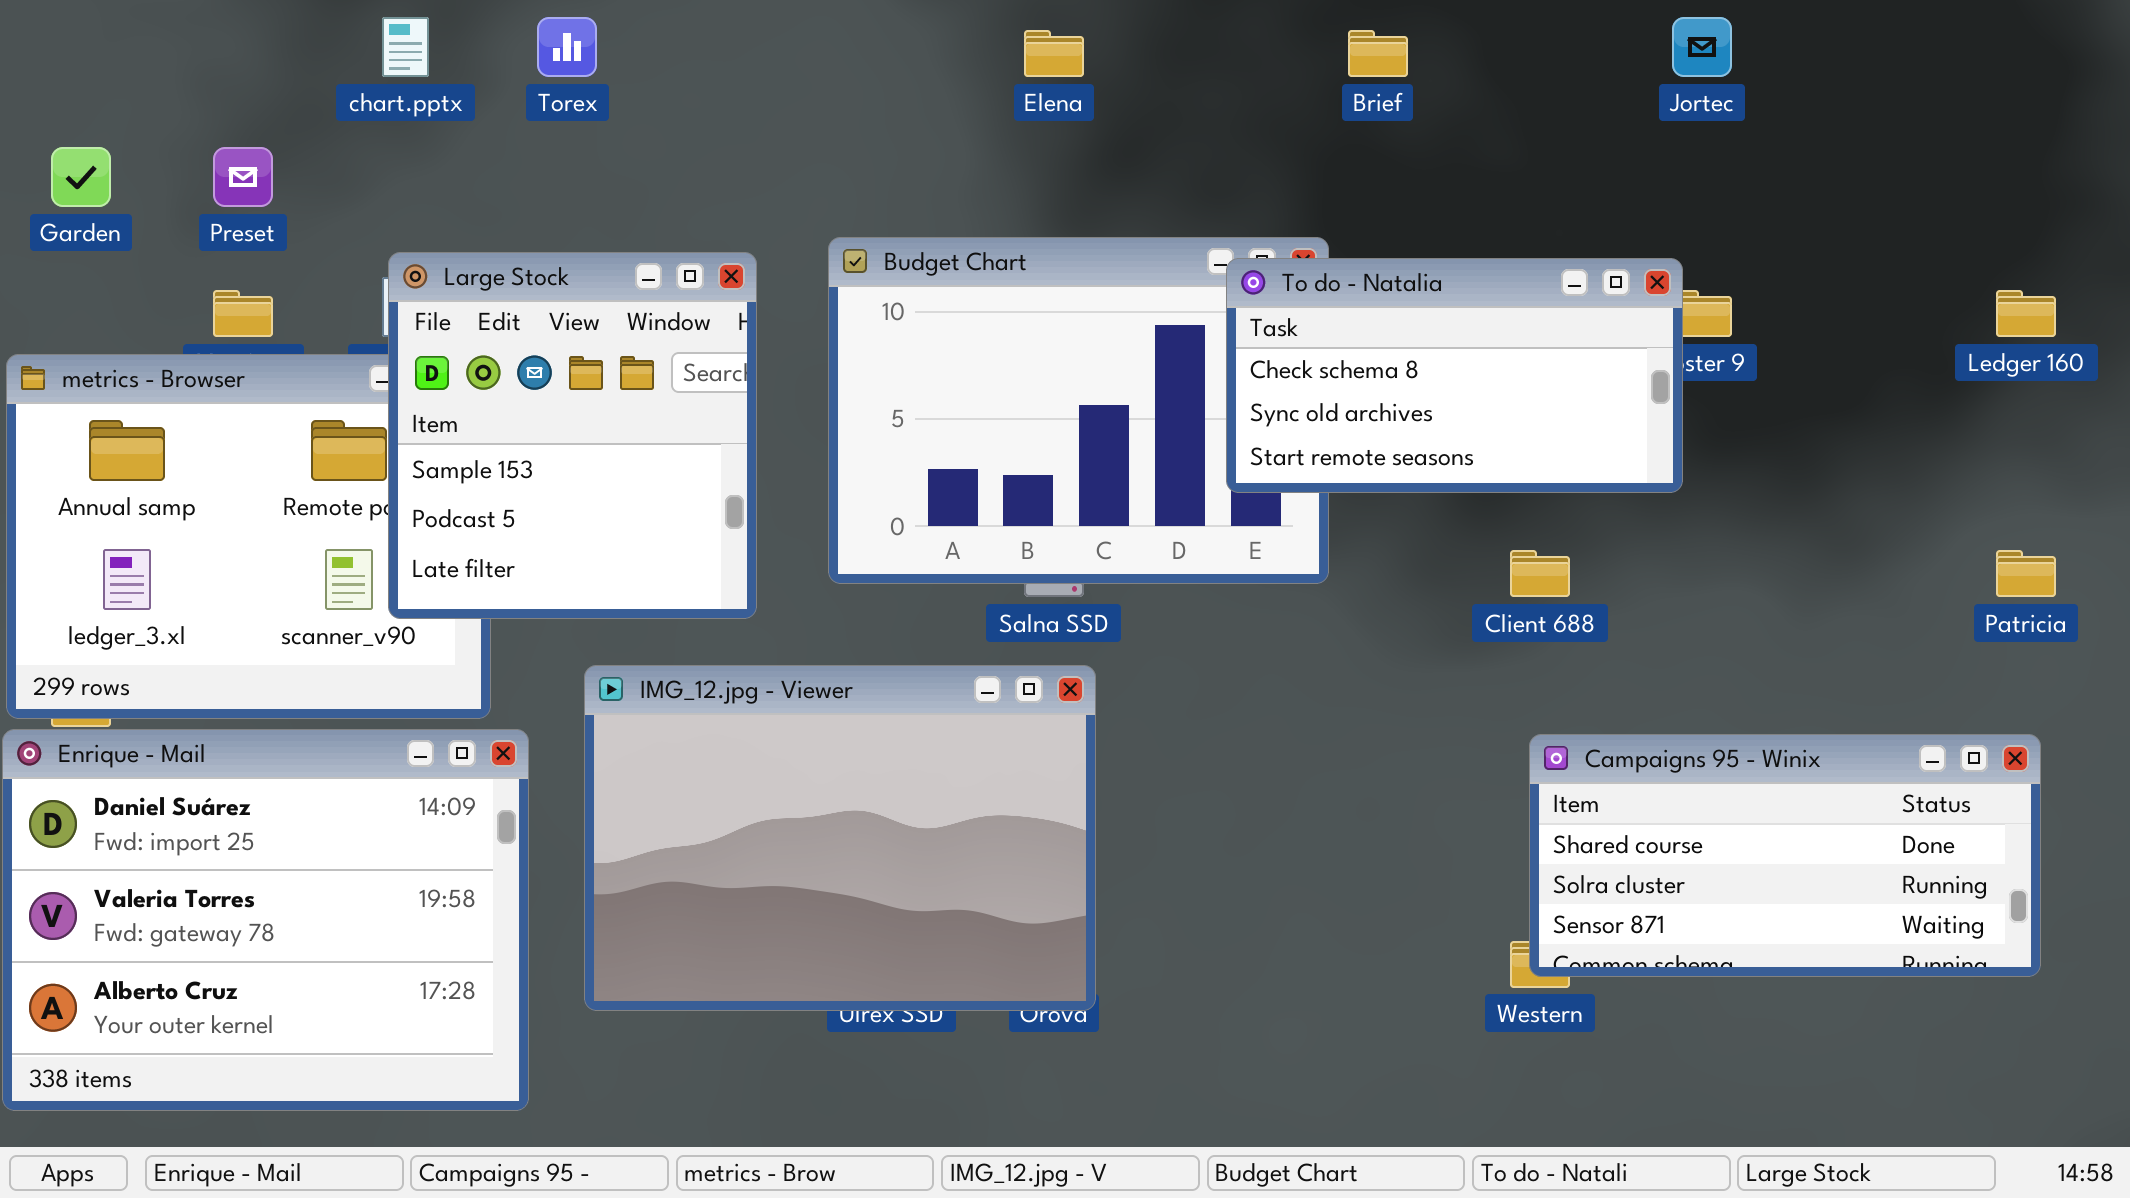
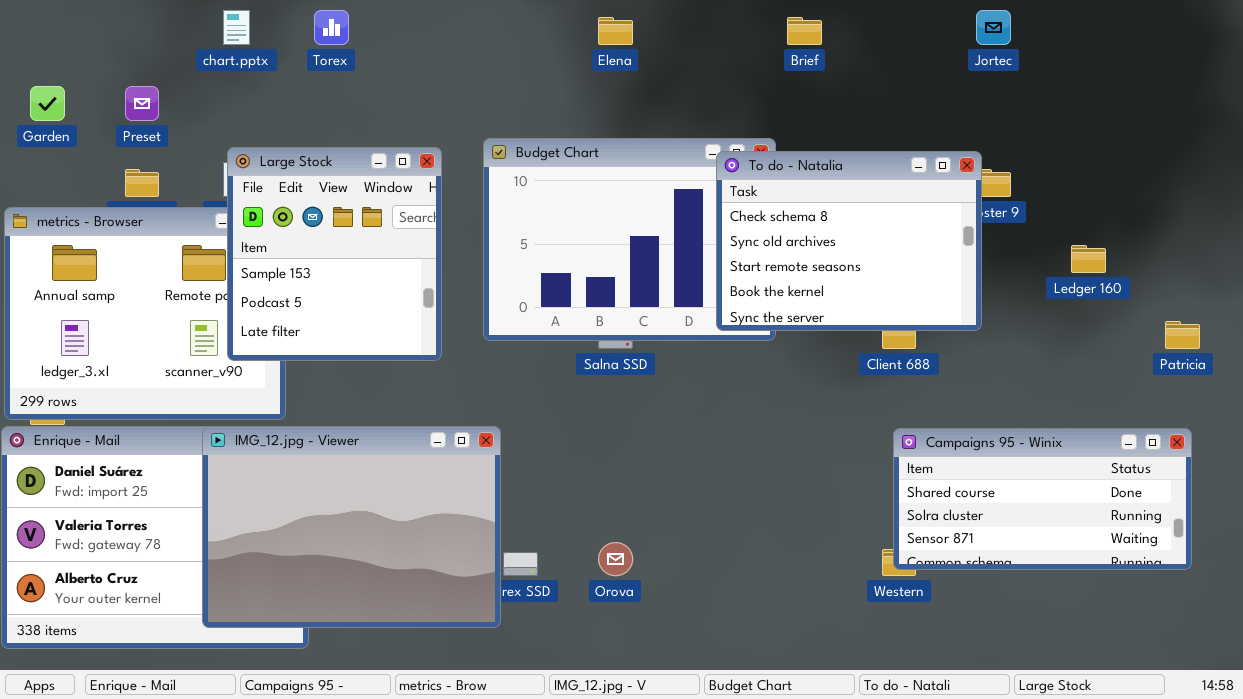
To do - Natalia: [1226,258,1683,493] -> [716,151,982,331], resized
Ledger 160: [1996,290,2056,337] -> [1071,245,1106,273], moved
IMG_12.jpg - Viewer: [584,665,1096,1011] -> [202,426,501,628], moved

